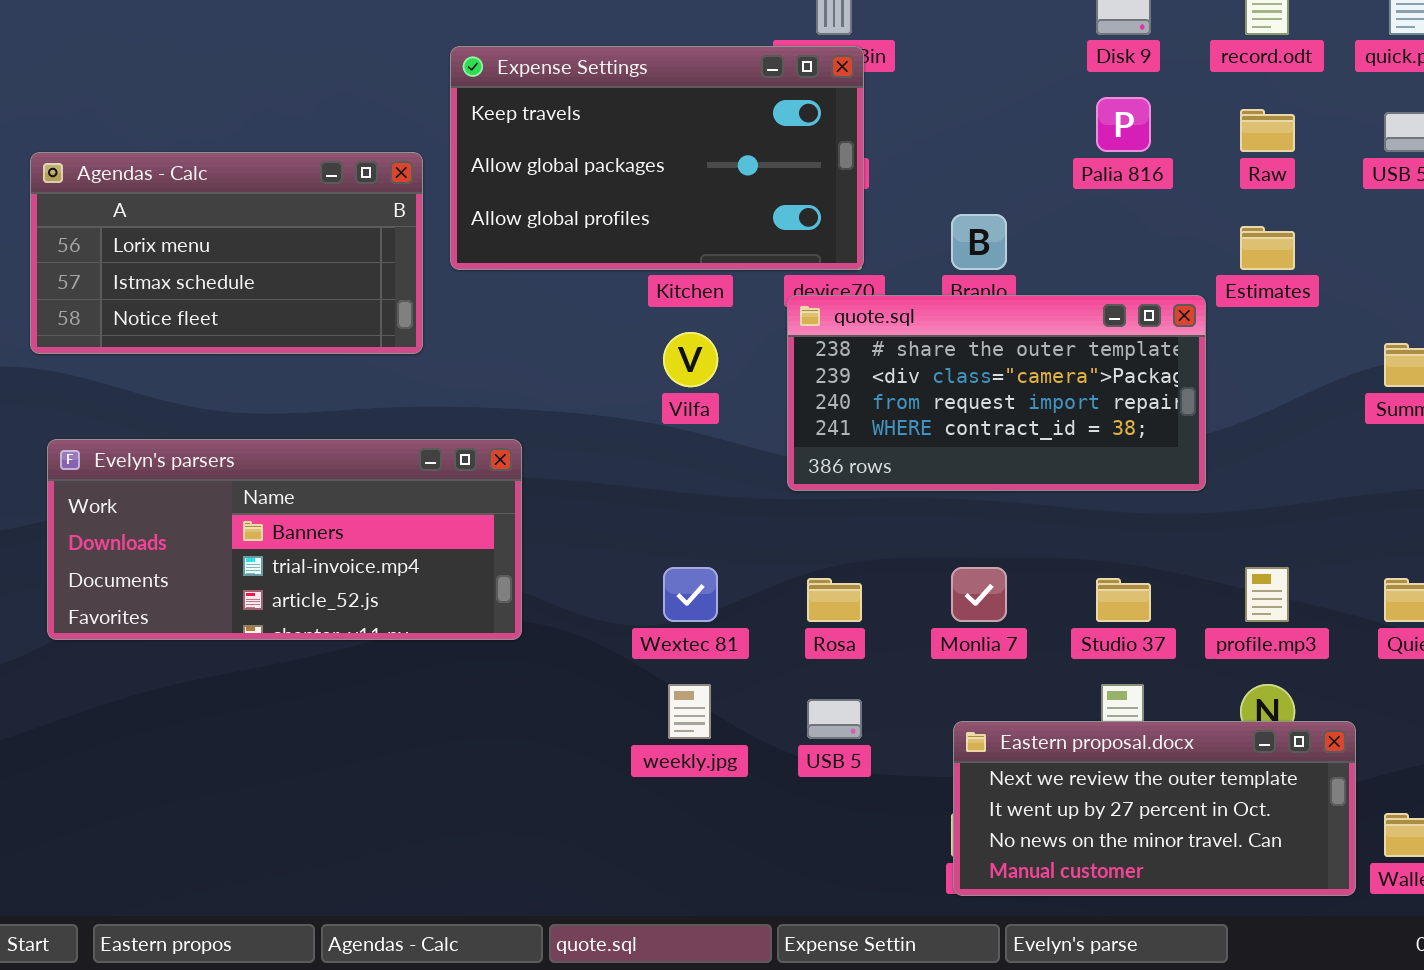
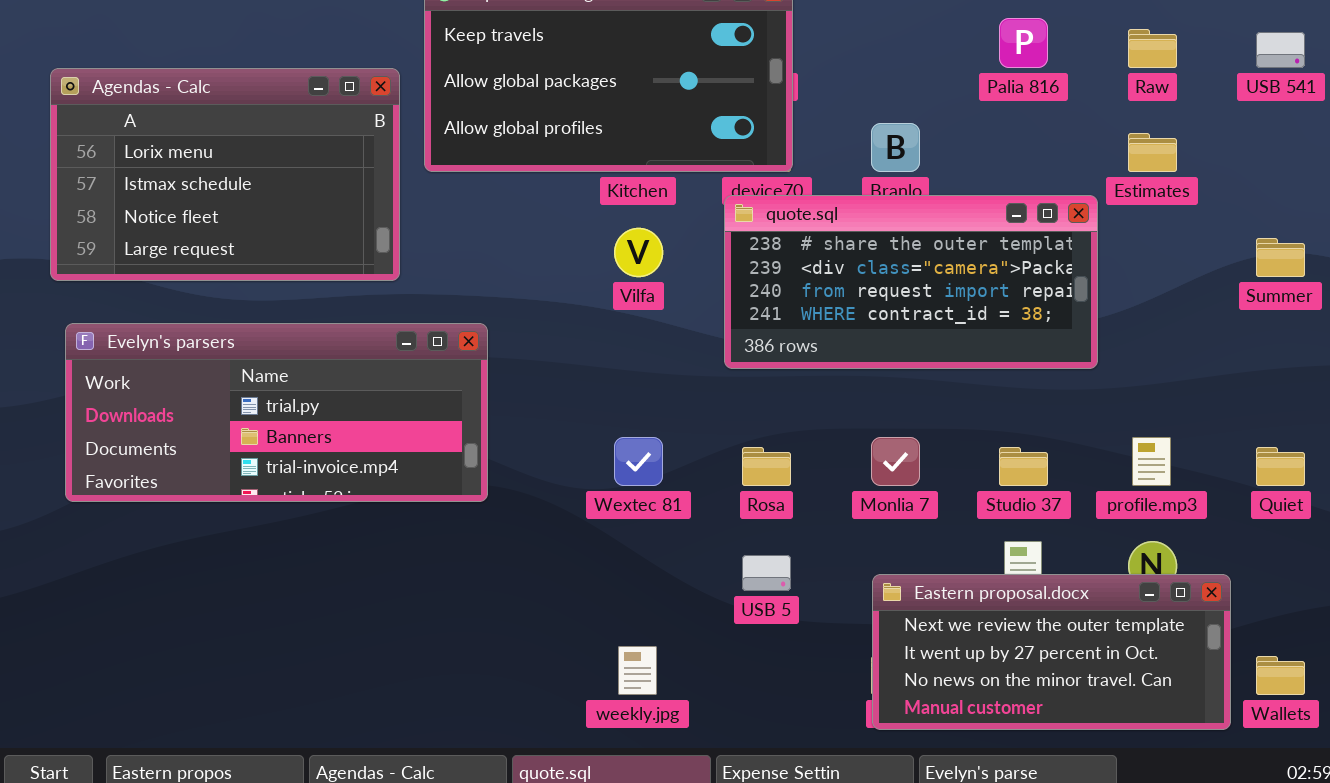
Agendas - Calc: [30,152,423,354] -> [50,68,400,281], resized
Evelyn's parsers: [47,439,522,640] -> [65,323,488,502], scrolled up 1 row
weekly.jpg: [668,684,711,739] -> [618,646,657,695], moved

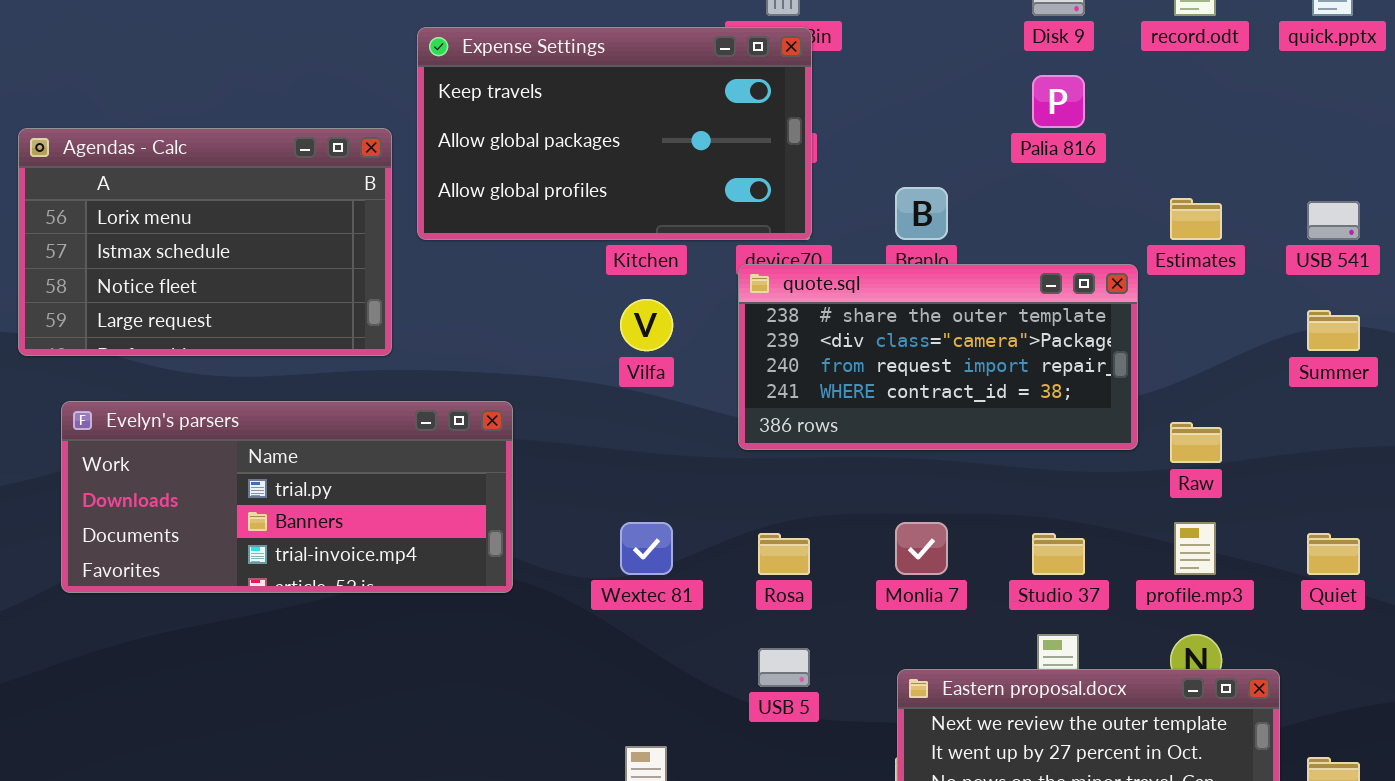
Raw: [1128,29,1177,68] -> [1170,422,1222,463], moved
USB 541: [1256,32,1305,68] -> [1307,201,1360,240], moved
Evelyn's parsers: [65,323,488,502] -> [61,401,513,593], moved

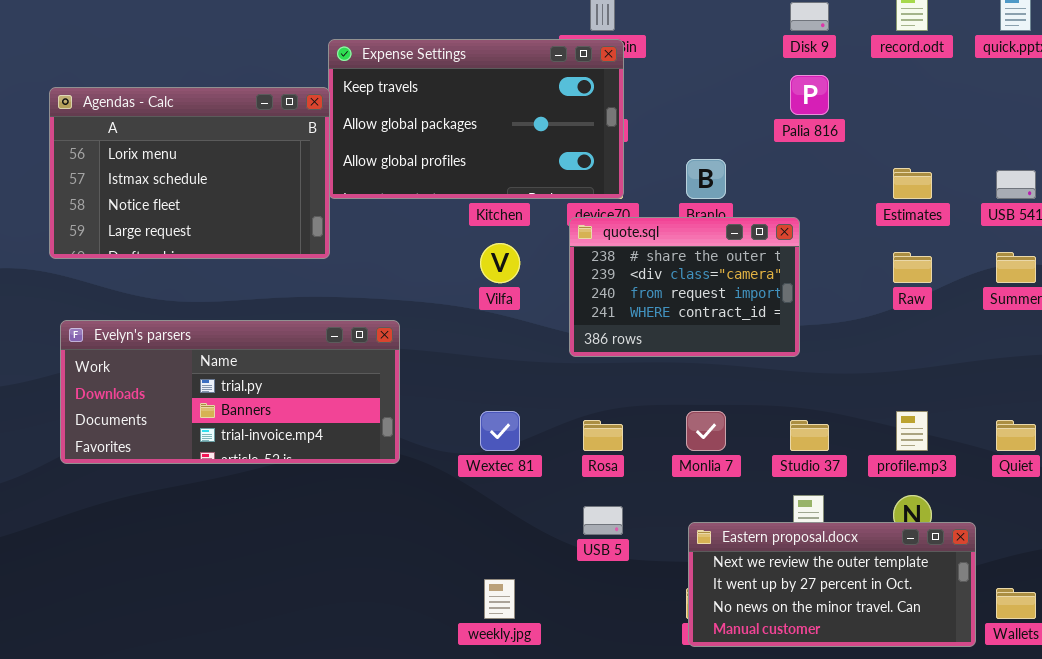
Agendas - Calc: [18,128,392,356] -> [49,87,330,259], moved
quote.sql: [738,264,1138,450] -> [569,217,800,357], resized
Raw: [1170,422,1222,463] -> [893,252,932,283], moved

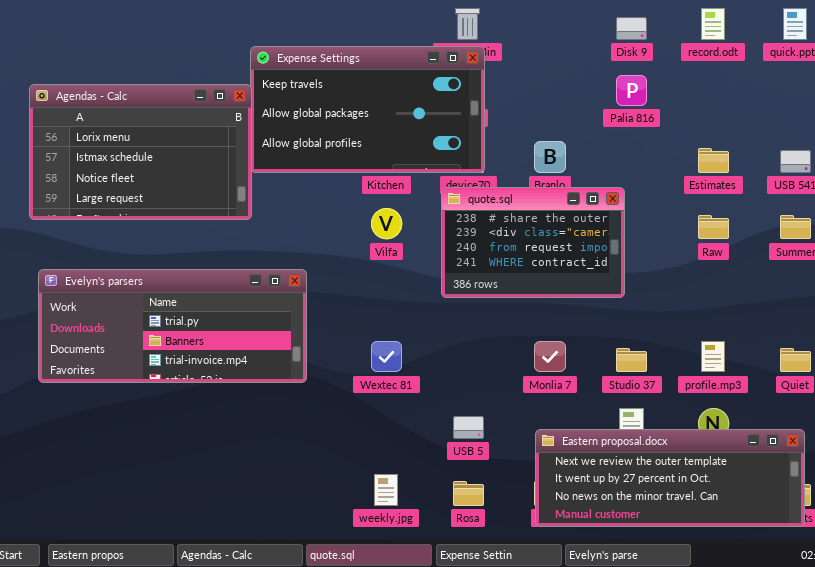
Rosa: [583,420,623,451] -> [453,481,484,506], moved
Eastern proposal.docx: [688,522,976,647] -> [535,429,805,527], resized

